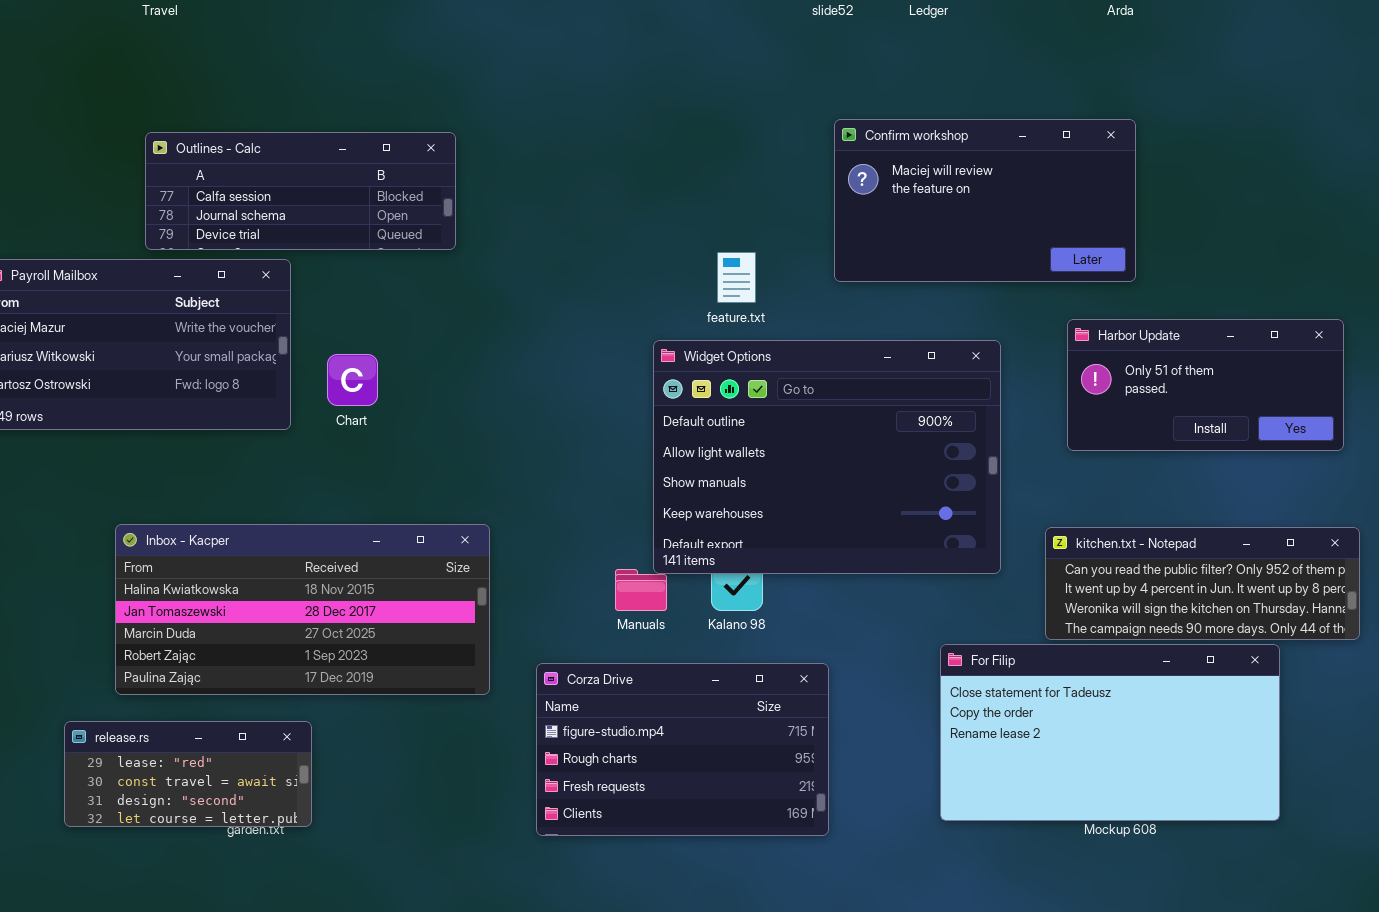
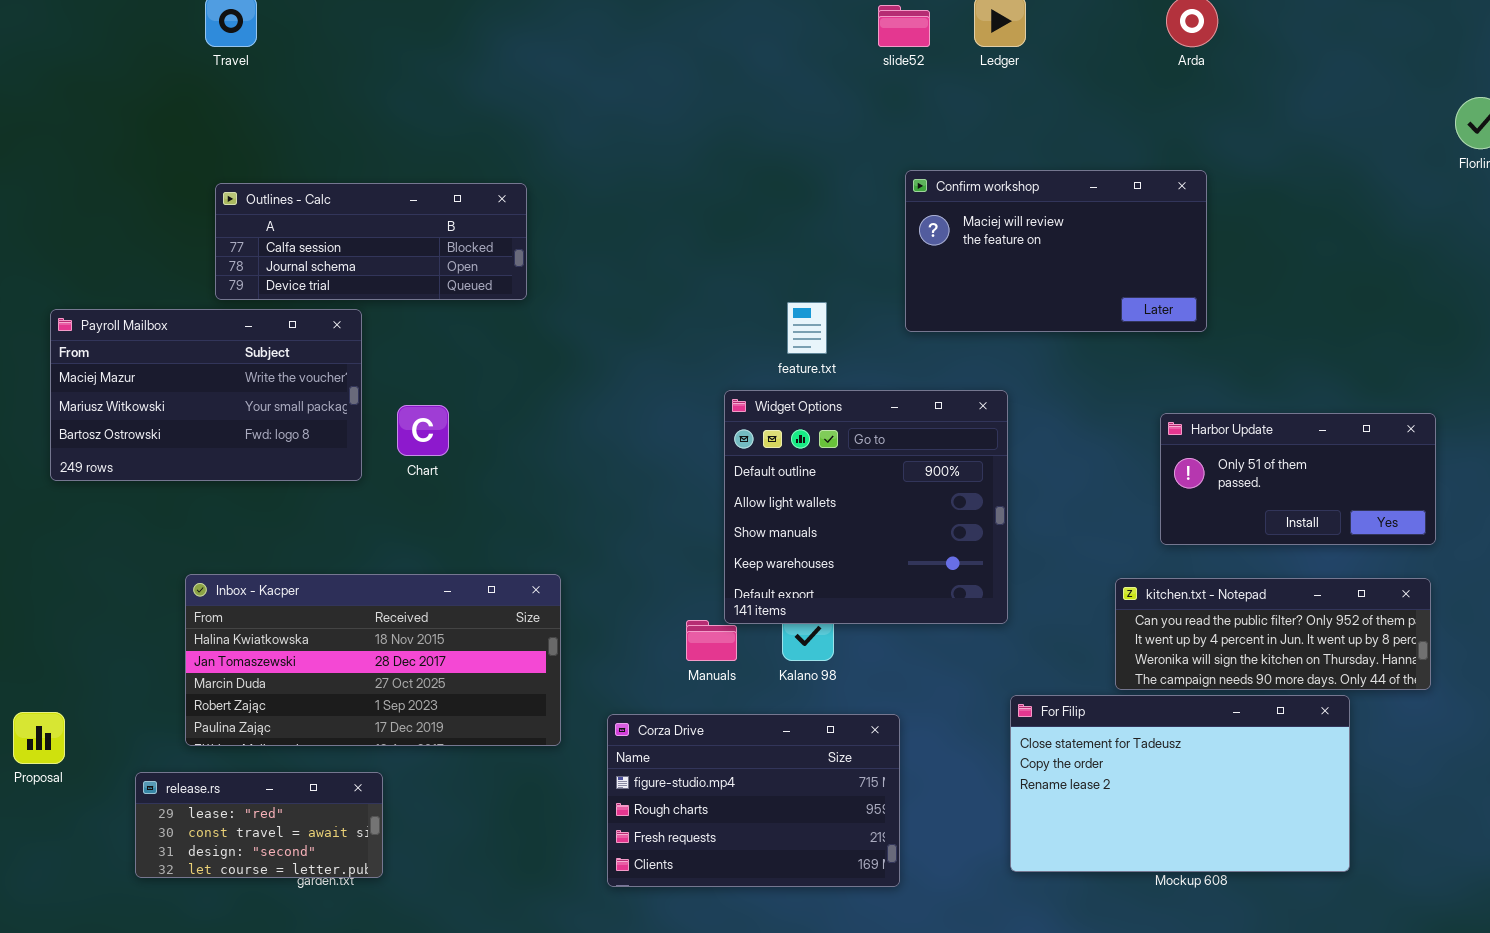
Harbor Update: [1067,319,1344,451] -> [1160,413,1436,545], moved
Widget Options: [653,340,1001,574] -> [724,390,1008,624], resized

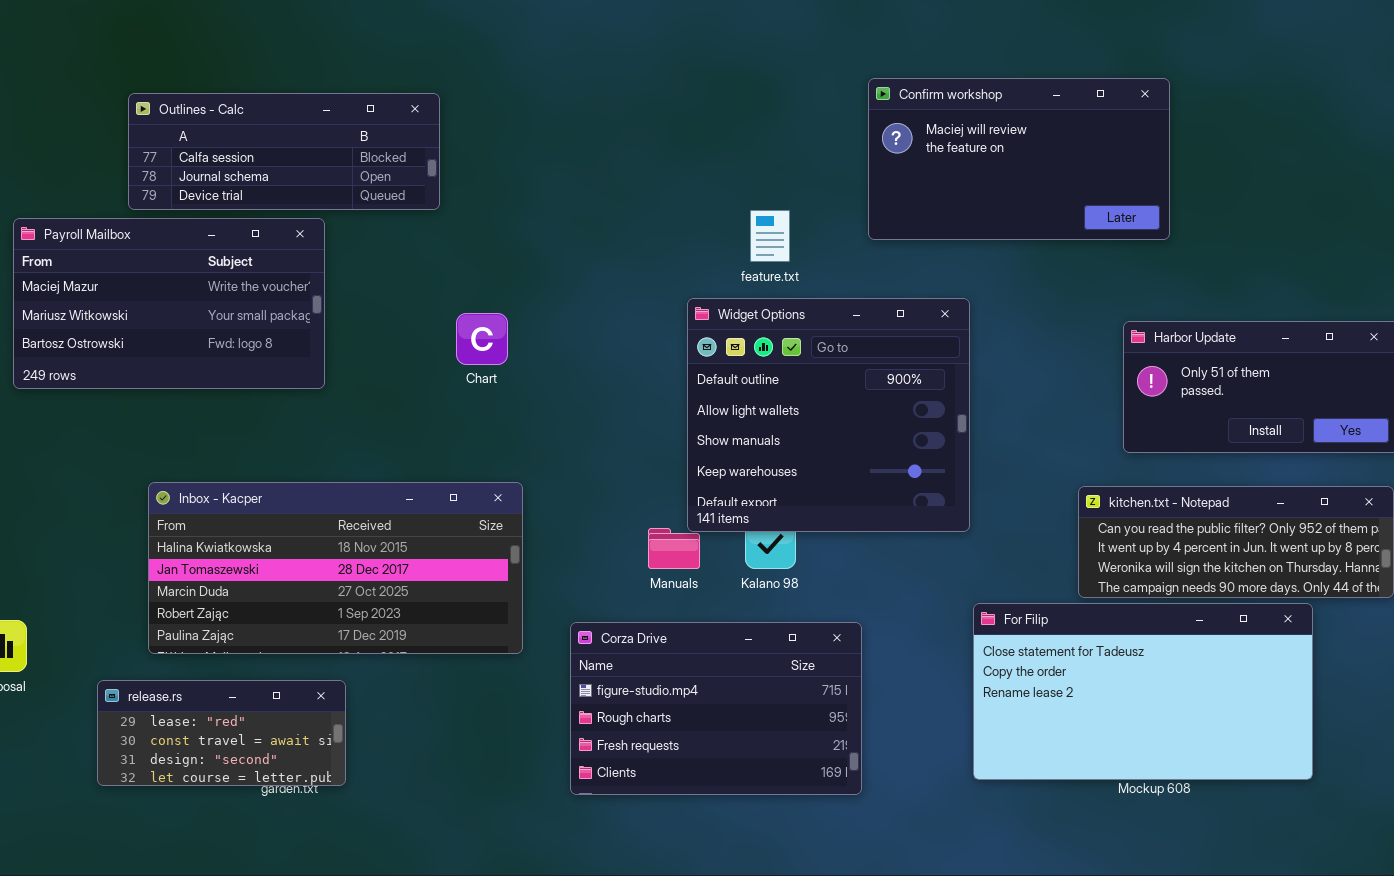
Outlines - Calc: [215,183,527,300] -> [128,93,440,210], moved
Chart: [397,405,449,456] -> [456,313,508,365], moved

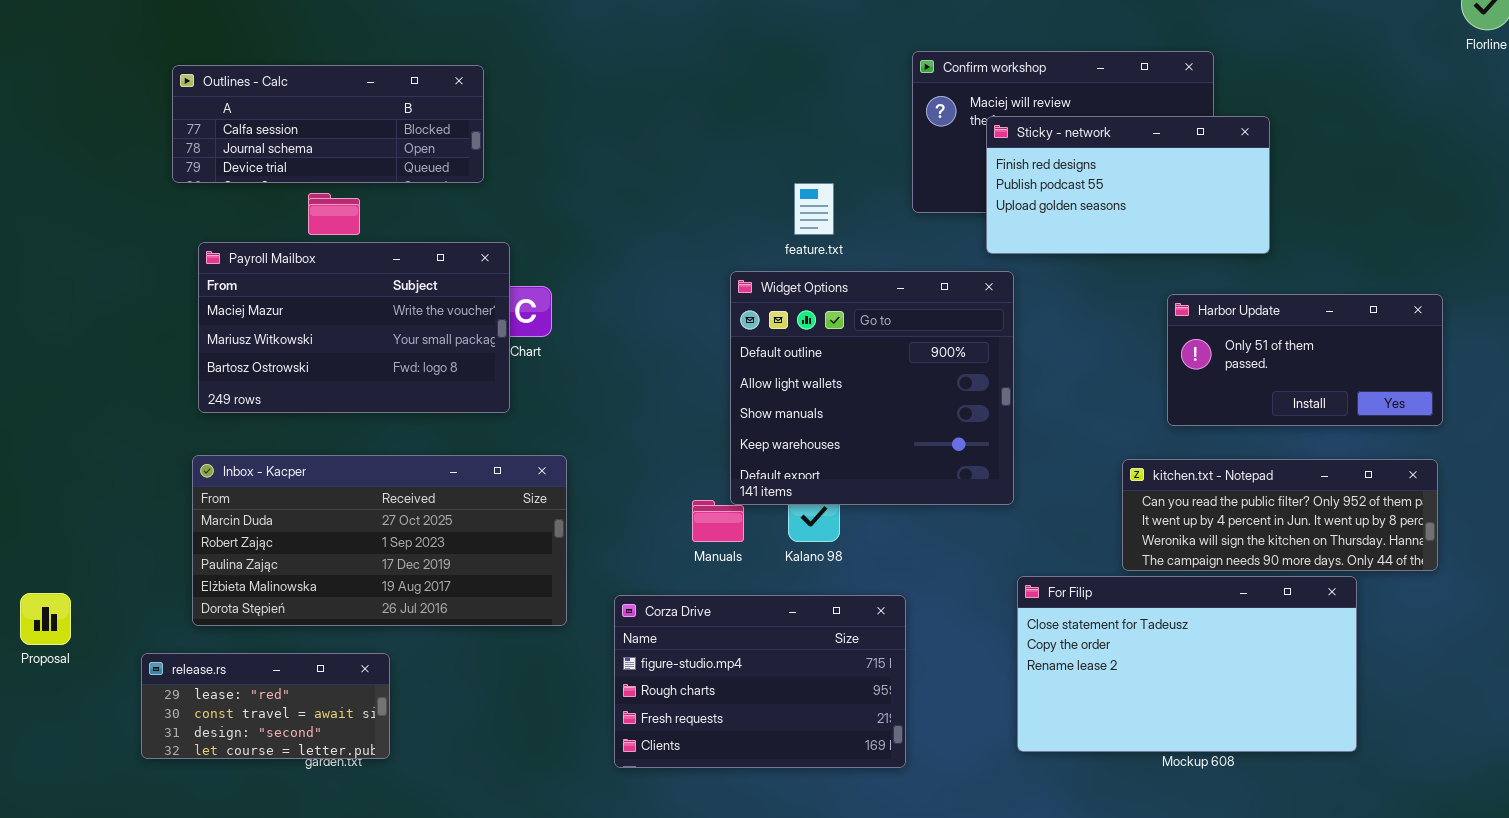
Sticky - network: none -> [986,116,1270,254], opened
Payroll Mailbox: [13,218,325,389] -> [198,242,510,413], moved
Inbox - Kacper: [148,482,523,654] -> [192,455,567,626], scrolled down 2 rows

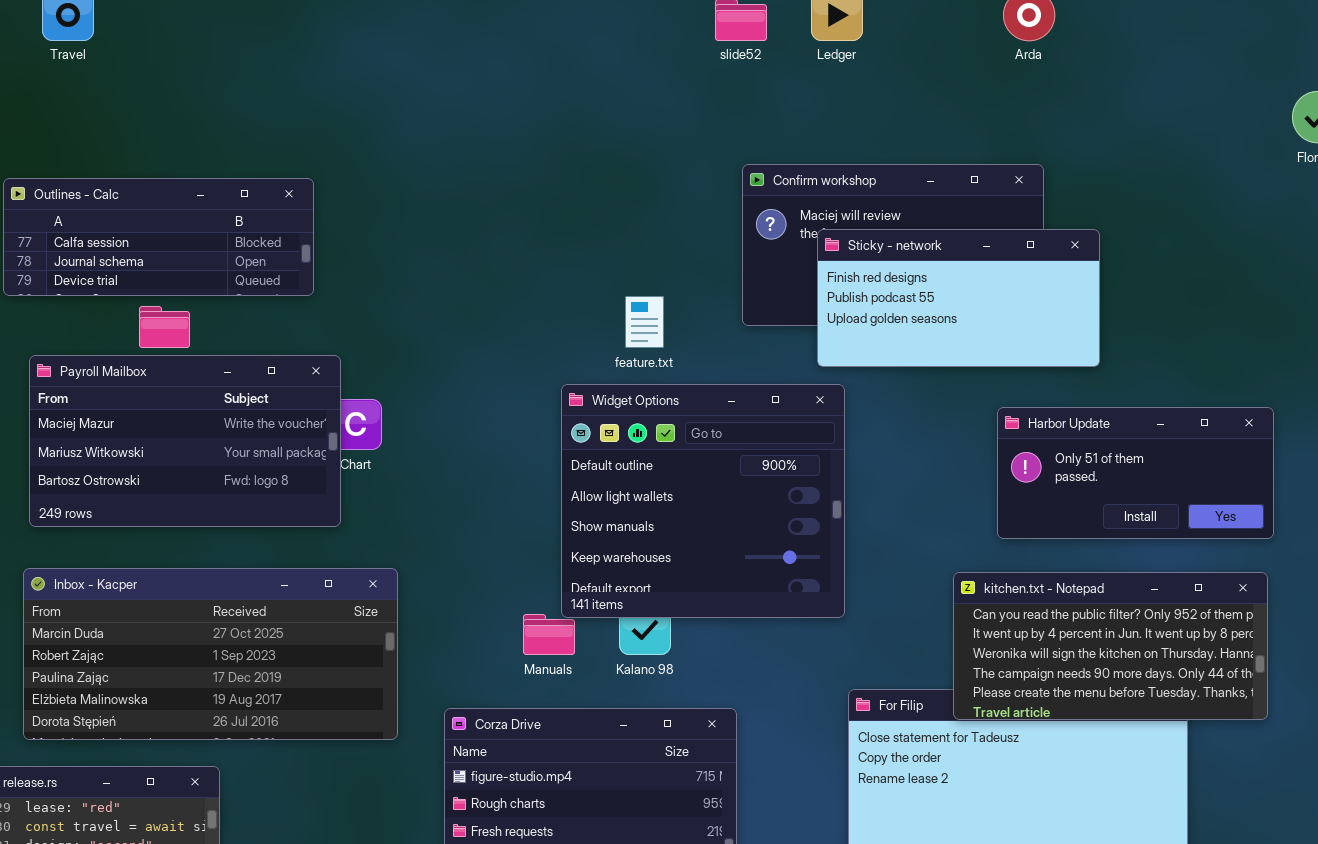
kitchen.txt - Notepad: [1122,459,1438,571] -> [953,572,1268,720], resized

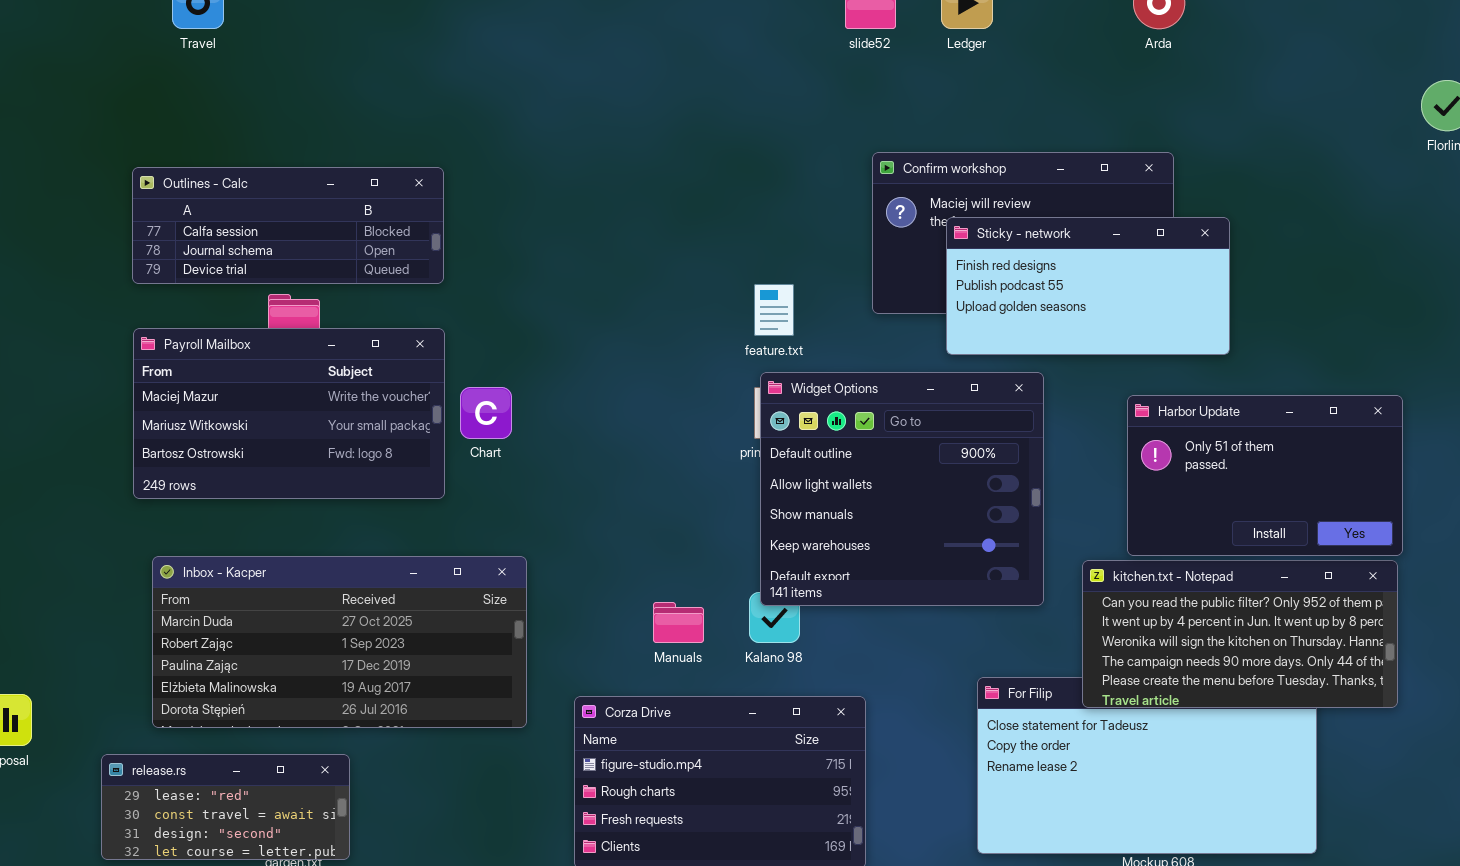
Payroll Mailbox: [29,355,341,527] -> [133,328,445,499], moved
Widget Options: [561,384,845,618] -> [760,372,1044,606], moved
Harbor Update: [997,407,1274,539] -> [1127,395,1403,556], resized

